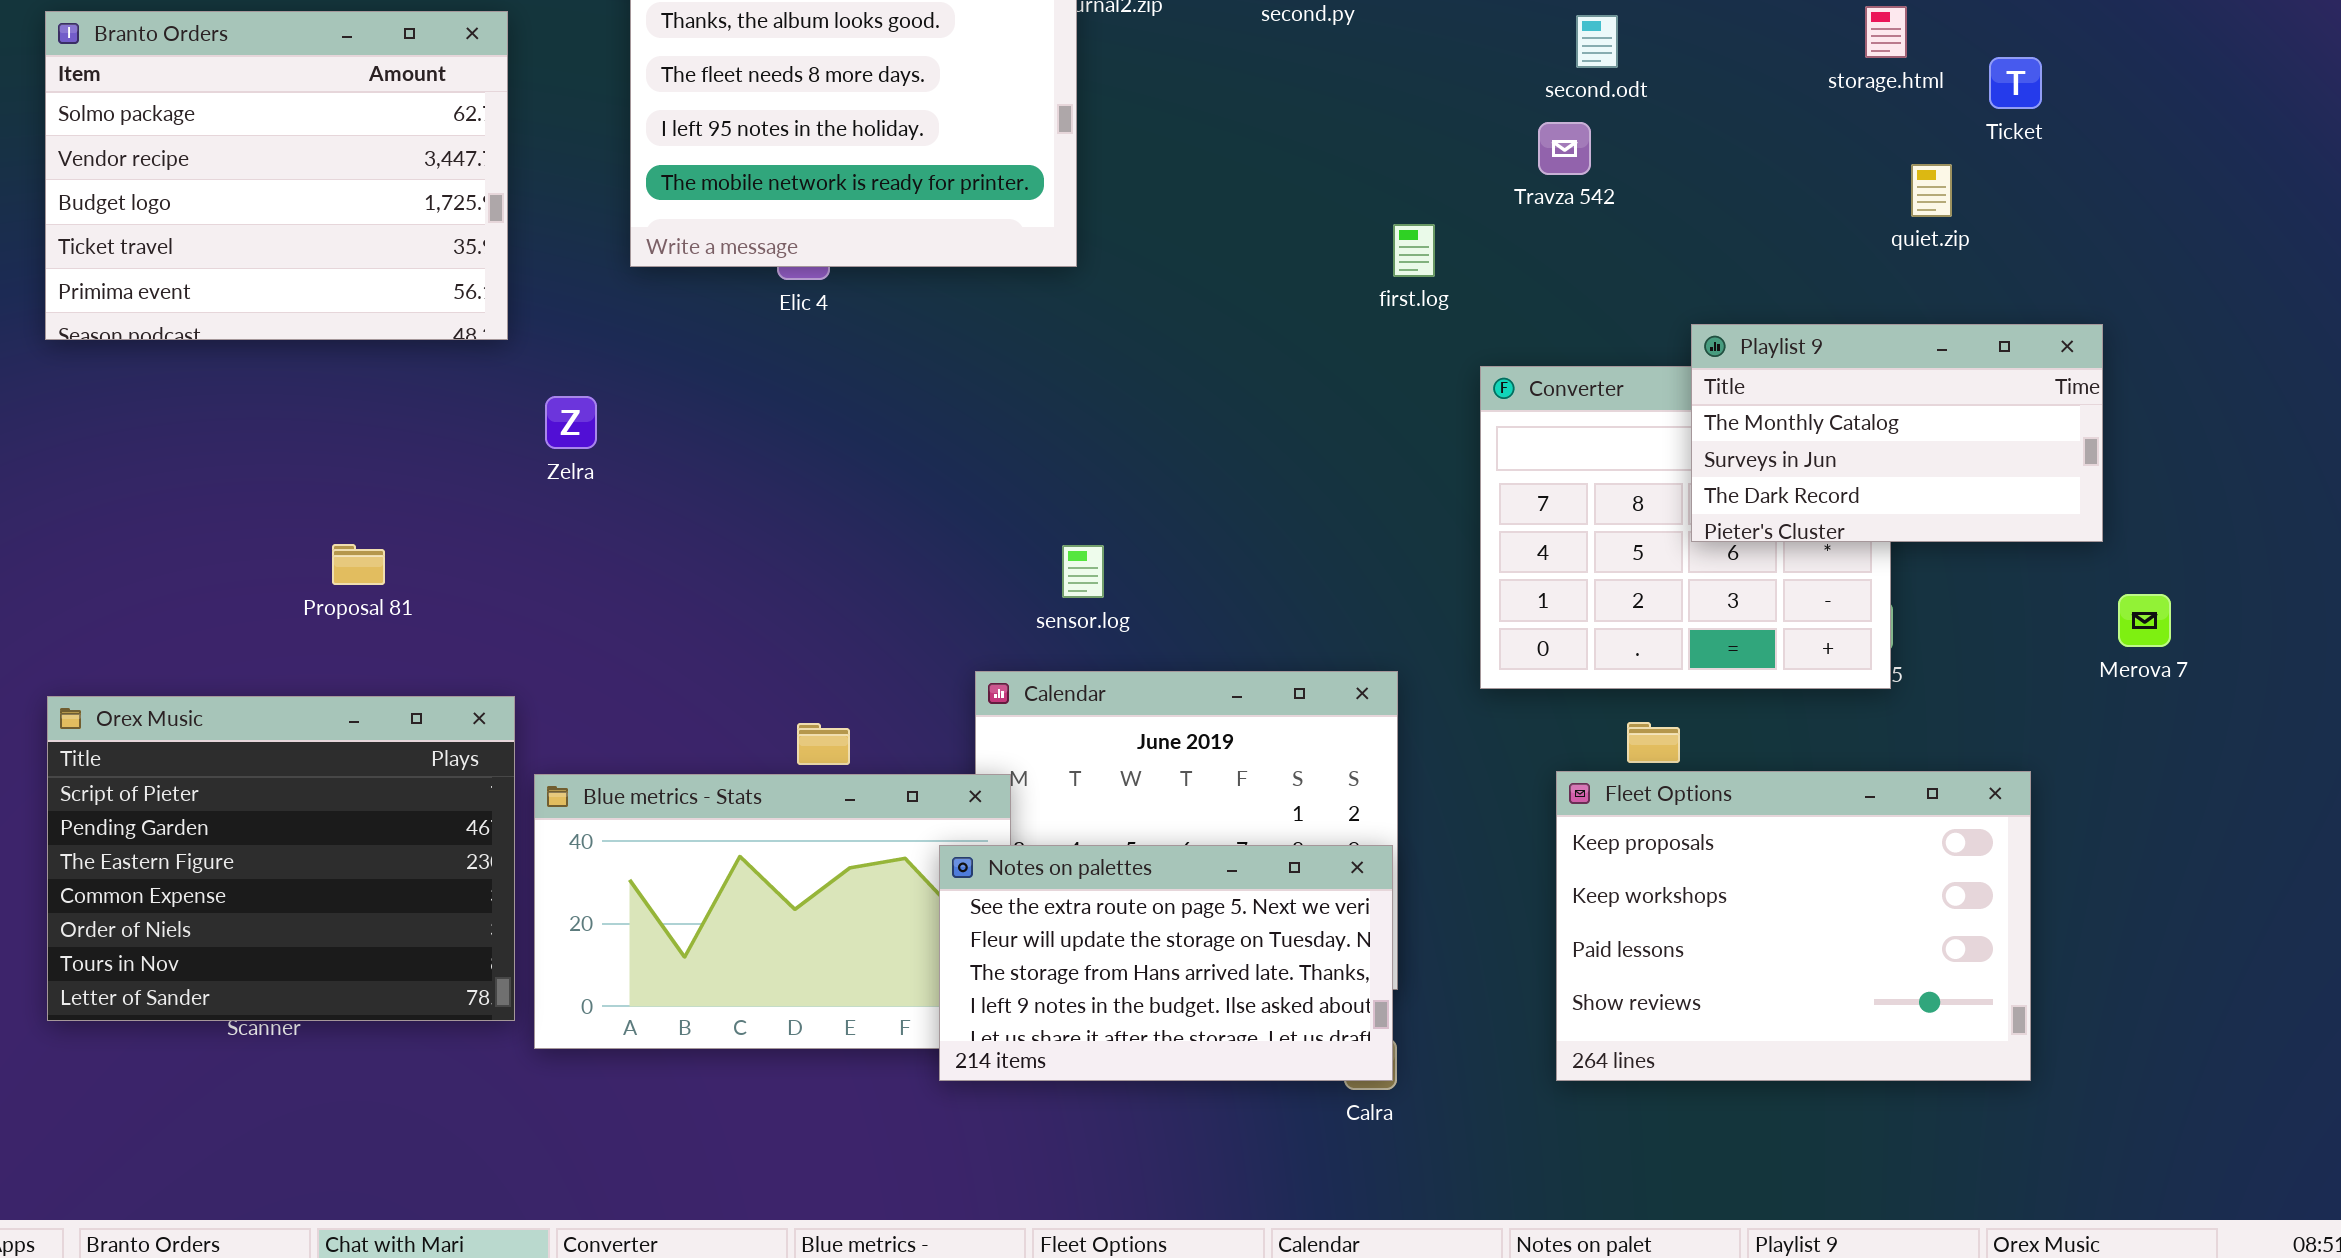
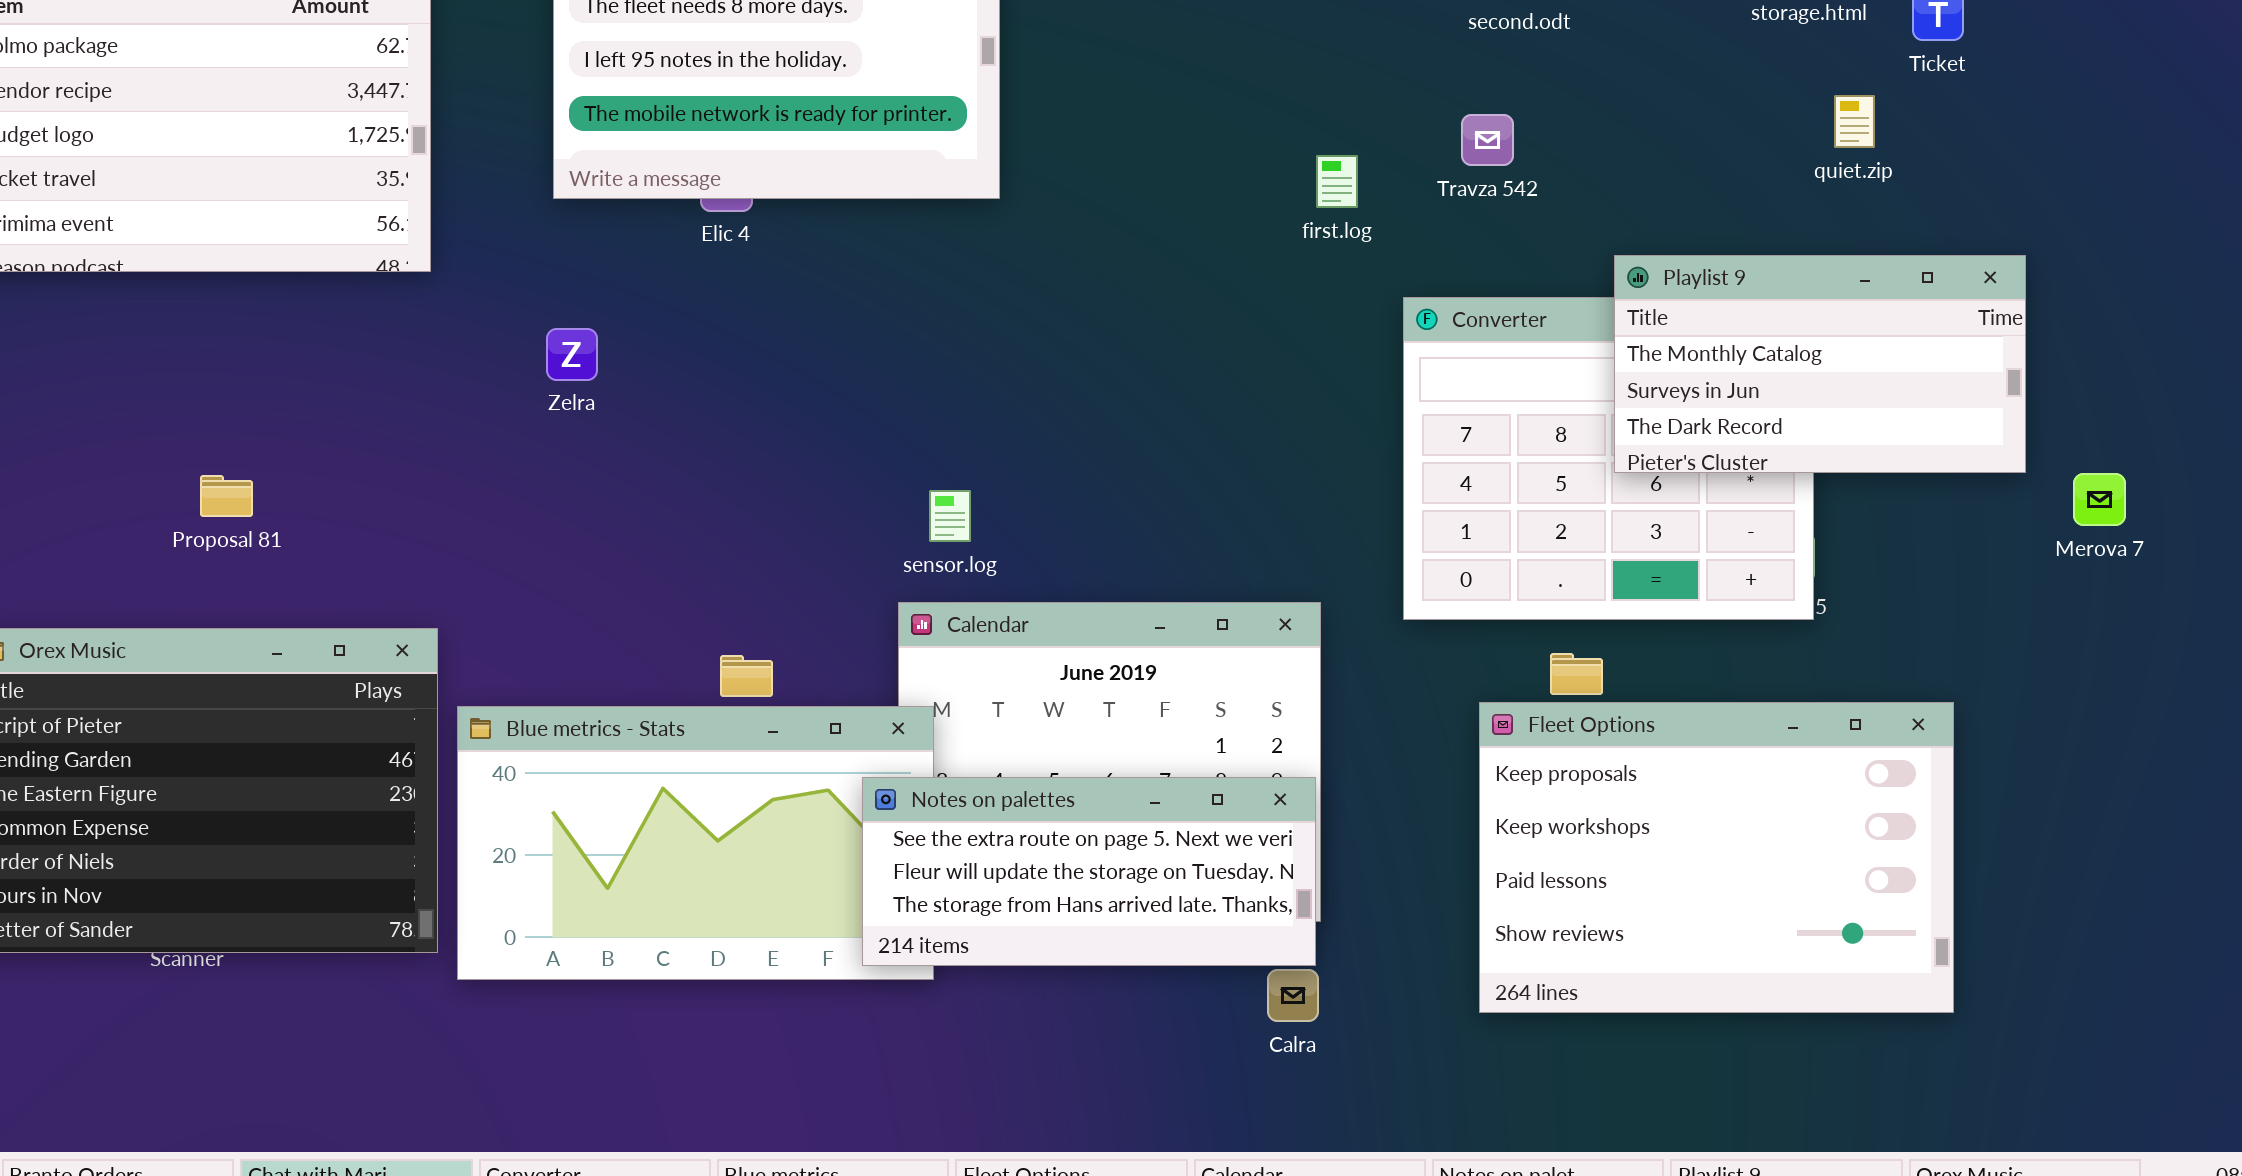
Travza 542: [1538,122,1591,175] -> [1461,114,1514,166], moved
Zelra: [545,396,597,449] -> [546,328,598,381], moved
Proposal 81: [332,544,385,585] -> [200,475,253,517], moved
sensor.log: [1062,545,1104,598] -> [929,490,971,542], moved
Merova 7: [2118,594,2171,647] -> [2073,473,2126,526], moved
Notes on palettes: [939,845,1393,1081] -> [862,777,1316,966], resized

